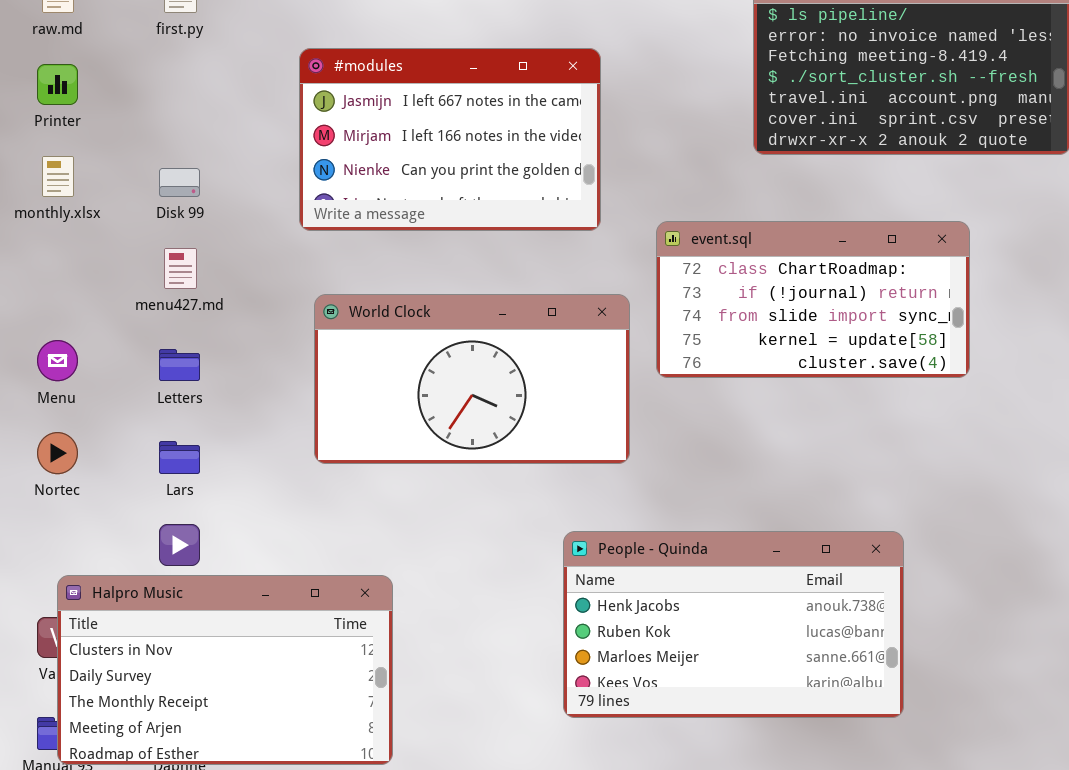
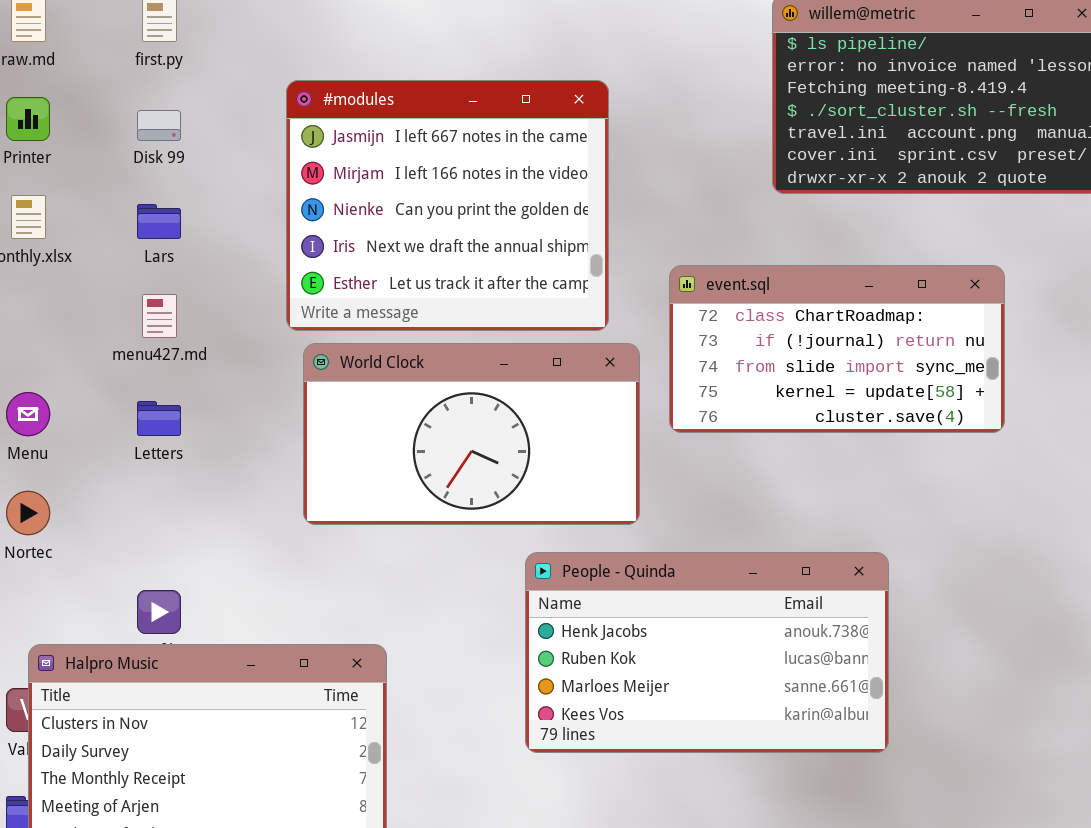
#modules: [299,48,601,231] -> [286,80,609,331], resized
Disk 99: [159,168,200,197] -> [137,110,181,141], moved
Lars: [159,441,200,474] -> [137,204,181,239], moved
People - Quinda: [563,531,904,718] -> [525,552,889,753], moved

